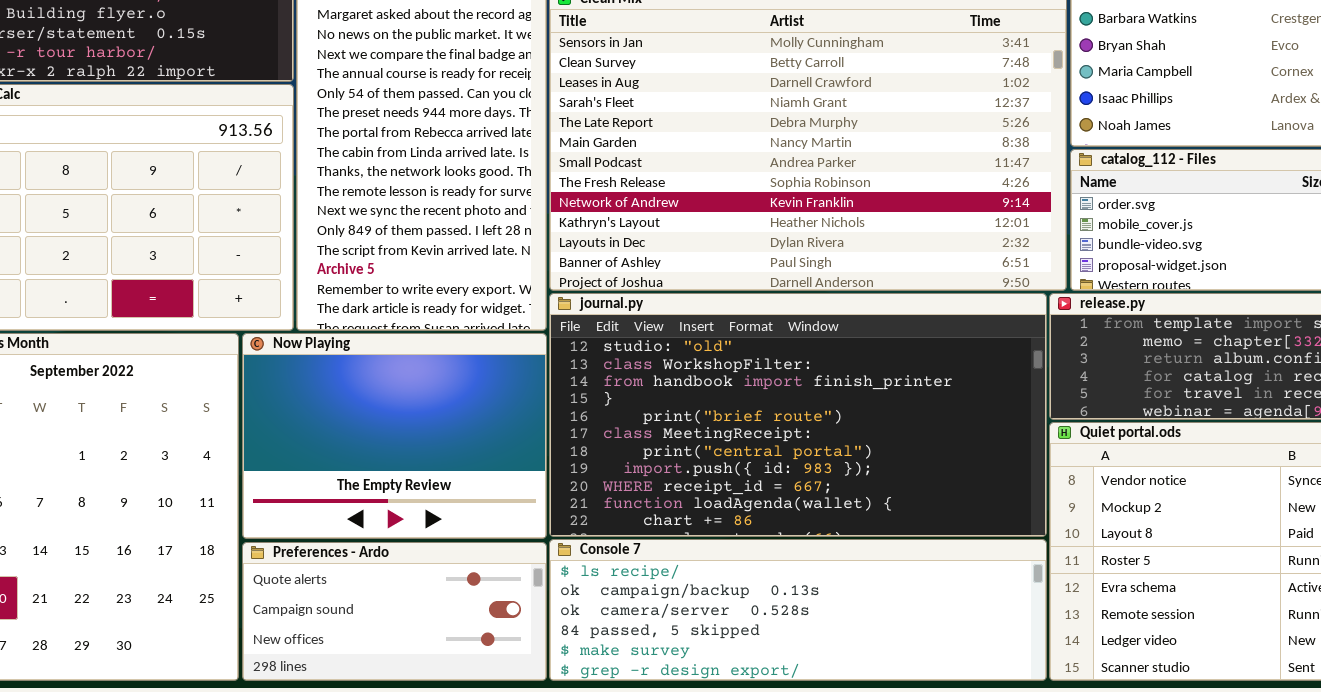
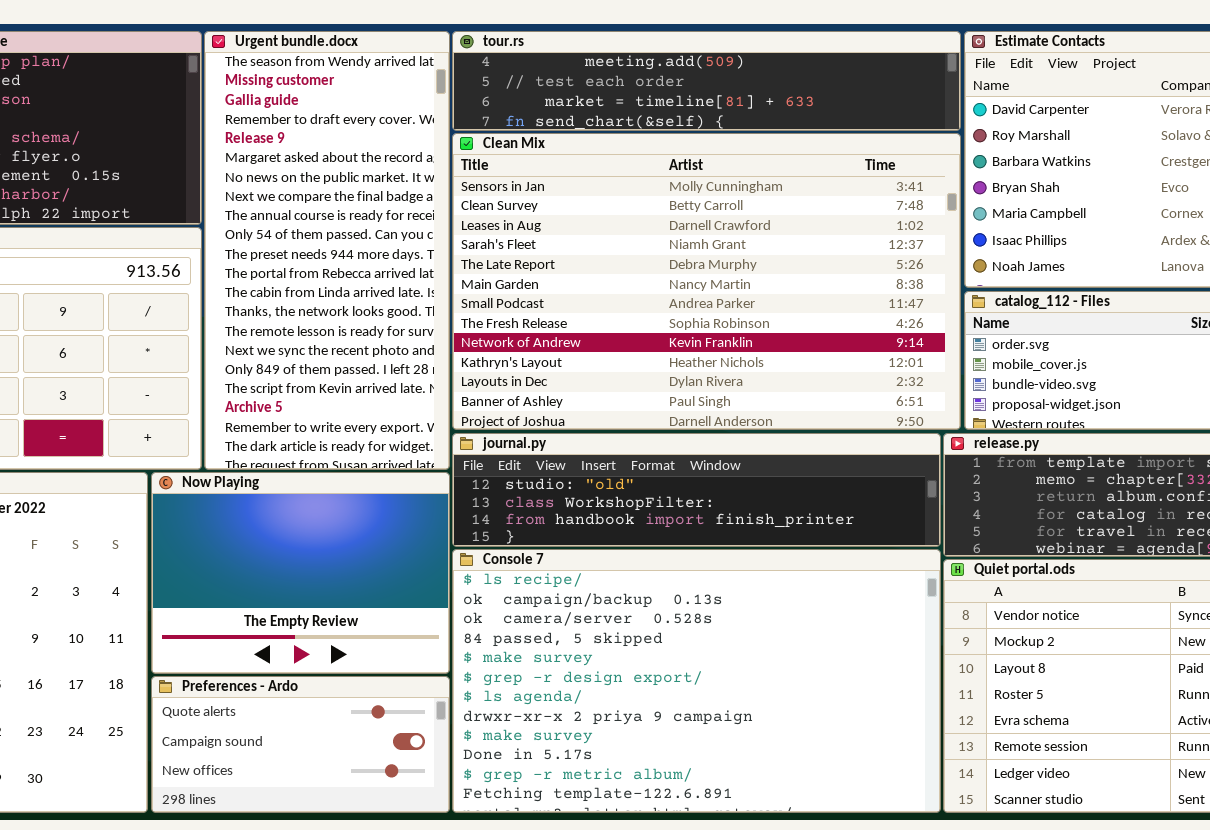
journal.py: [549,293,1047,537] -> [452,433,941,547], resized
Console 7: [549,539,1047,681] -> [452,549,941,813], resized

